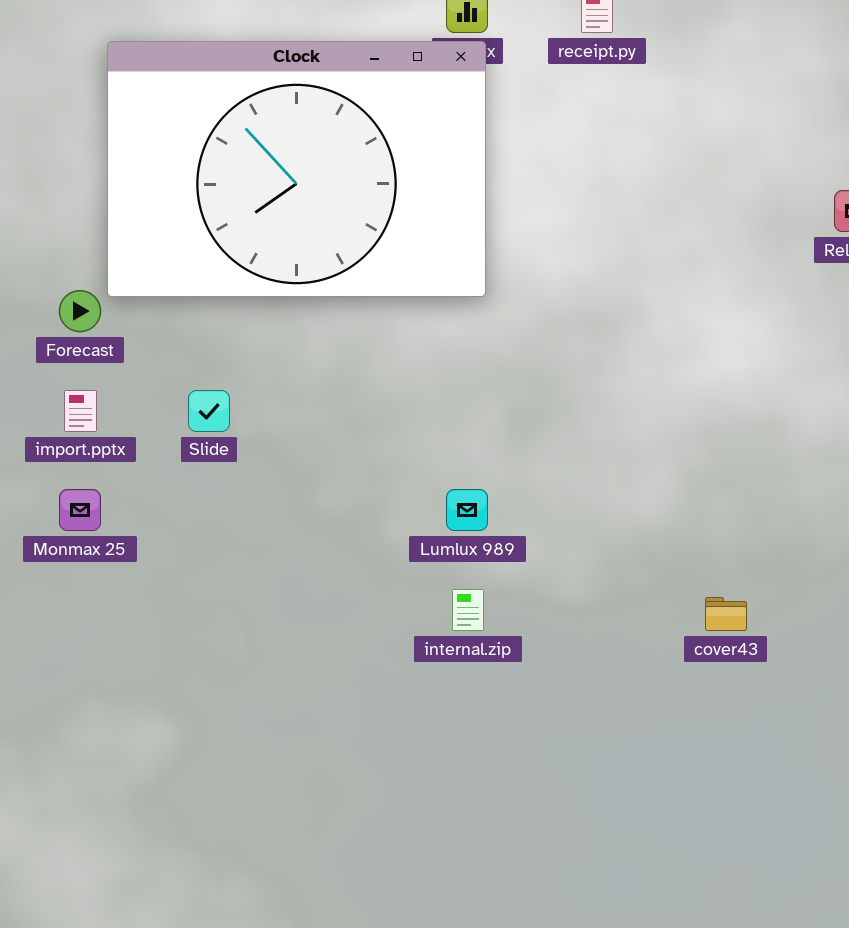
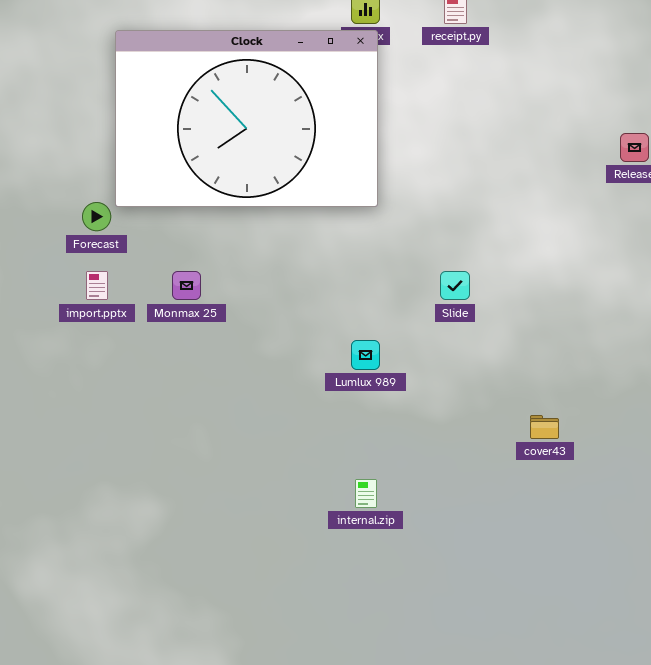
Slide: [188,390,230,432] -> [440,271,470,300], moved
Monmax 25: [59,489,101,531] -> [172,271,201,300], moved
internal.zip: [452,589,484,631] -> [355,479,377,508], moved

